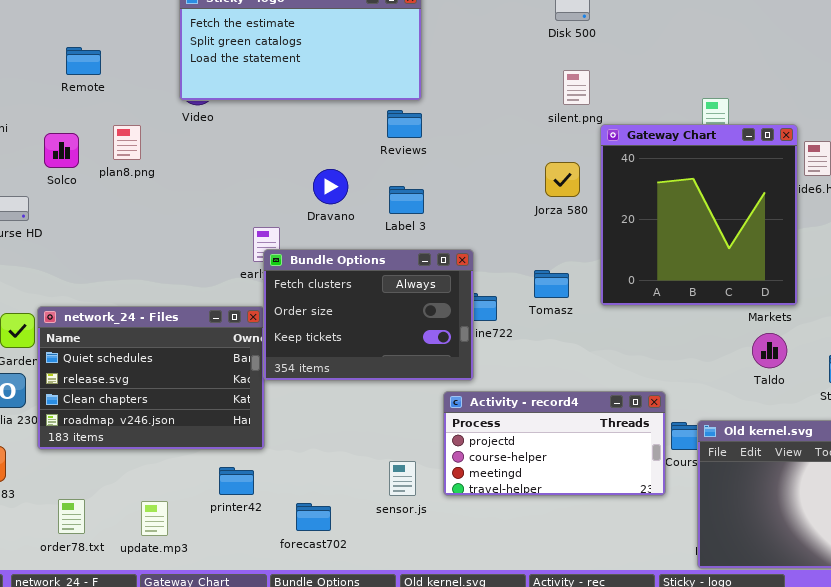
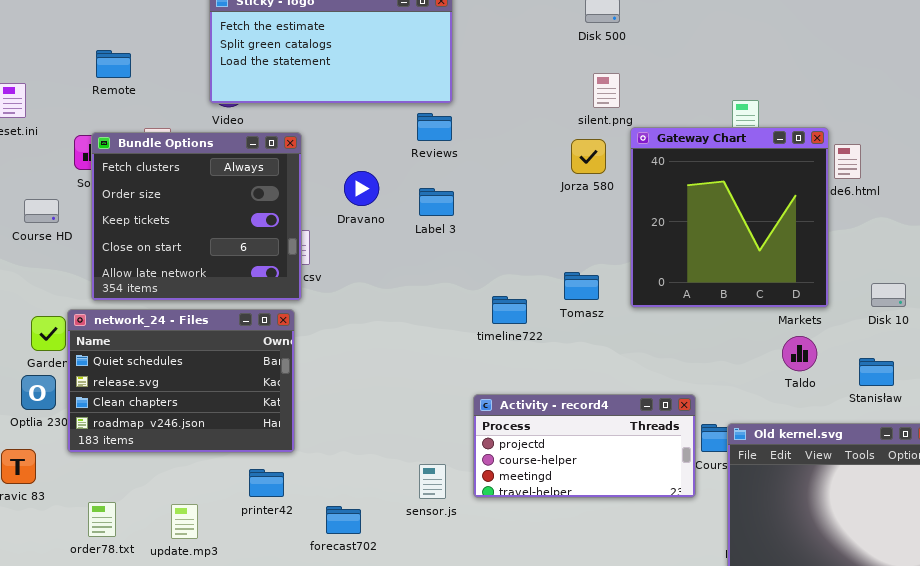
Jorza 580: [545,162,580,197] -> [571,139,606,174], moved
Bundle Options: [263,249,474,381] -> [91,132,302,301], moved, resized

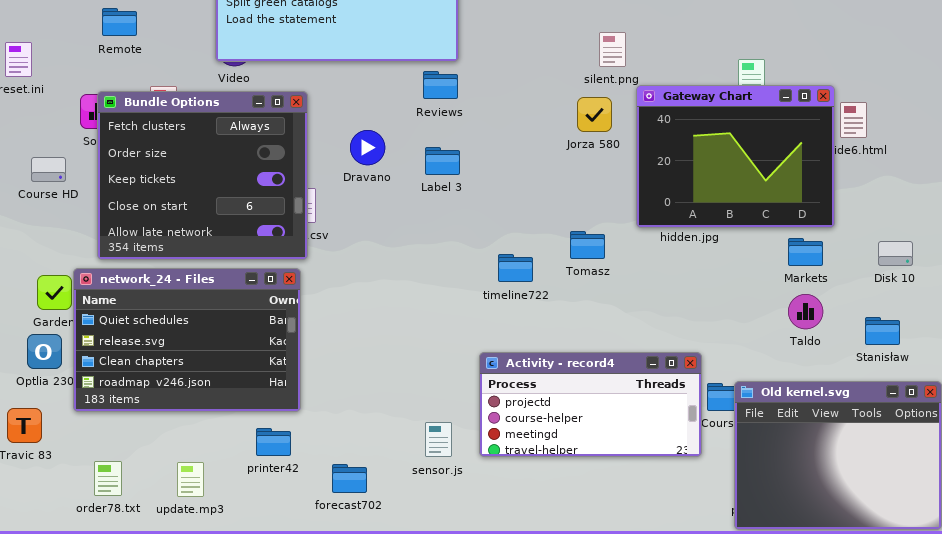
Gateway Chart: [630,127,829,308] -> [636,85,835,228], resized

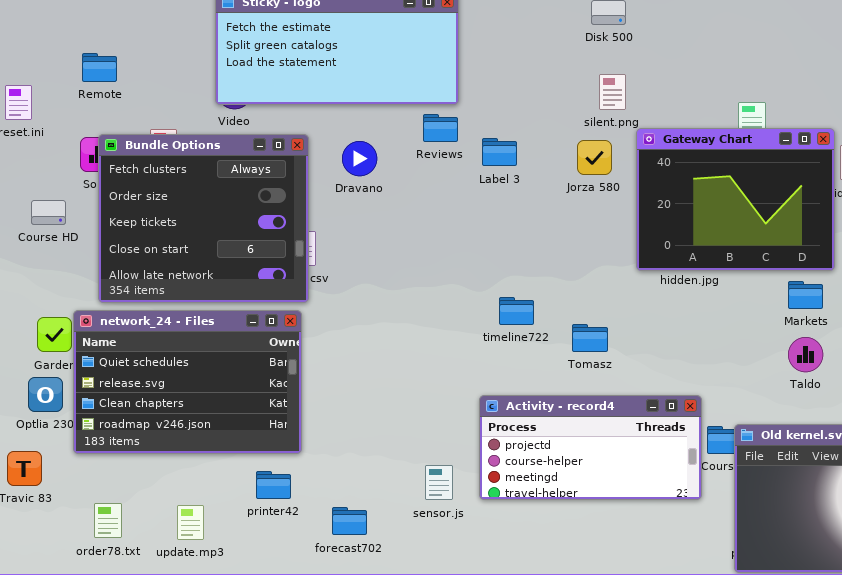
Remote: [102,8,137,36] -> [82,53,117,82], moved
Dravano: [350,130,385,165] -> [342,141,377,176], moved
Label 3: [425,147,460,175] -> [482,138,517,166], moved
Tomasz: [570,231,605,259] -> [572,324,608,352], moved

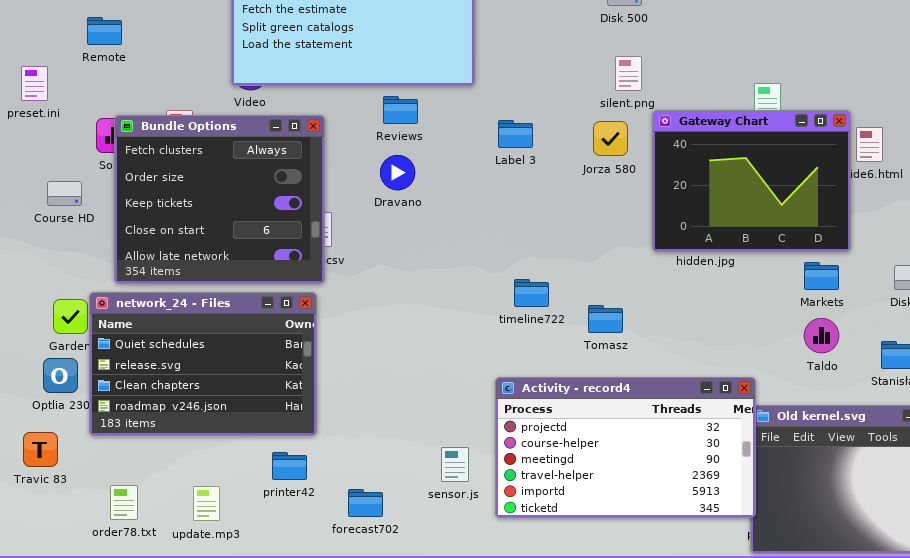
Remote: [82,53,117,82] -> [87,17,122,45], moved
Reviews: [423,114,458,142] -> [383,96,418,124], moved
Dravano: [342,141,377,176] -> [380,155,415,190], moved
Activity - record4: [479,395,702,500] -> [495,377,756,518], resized

